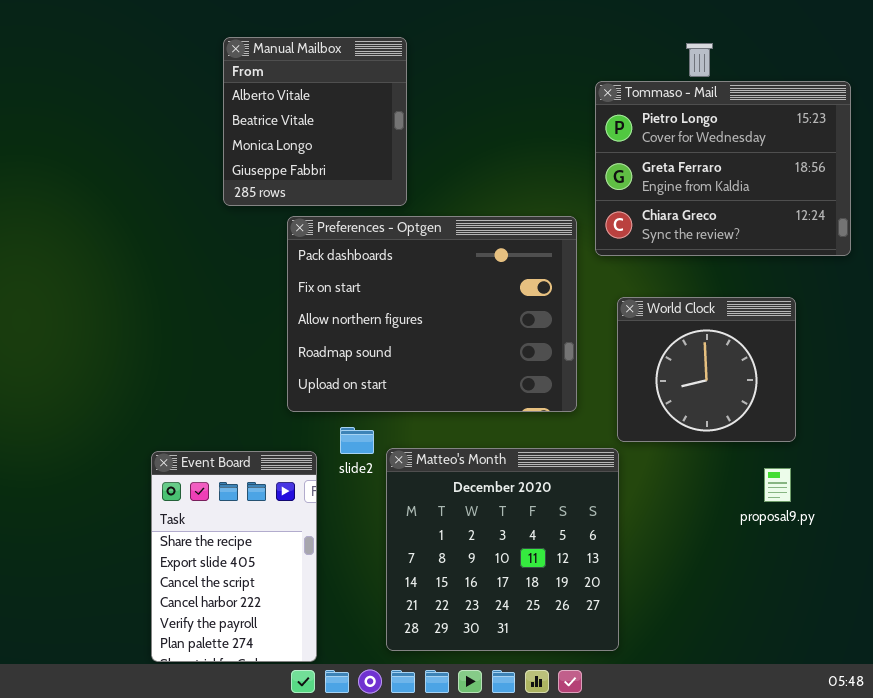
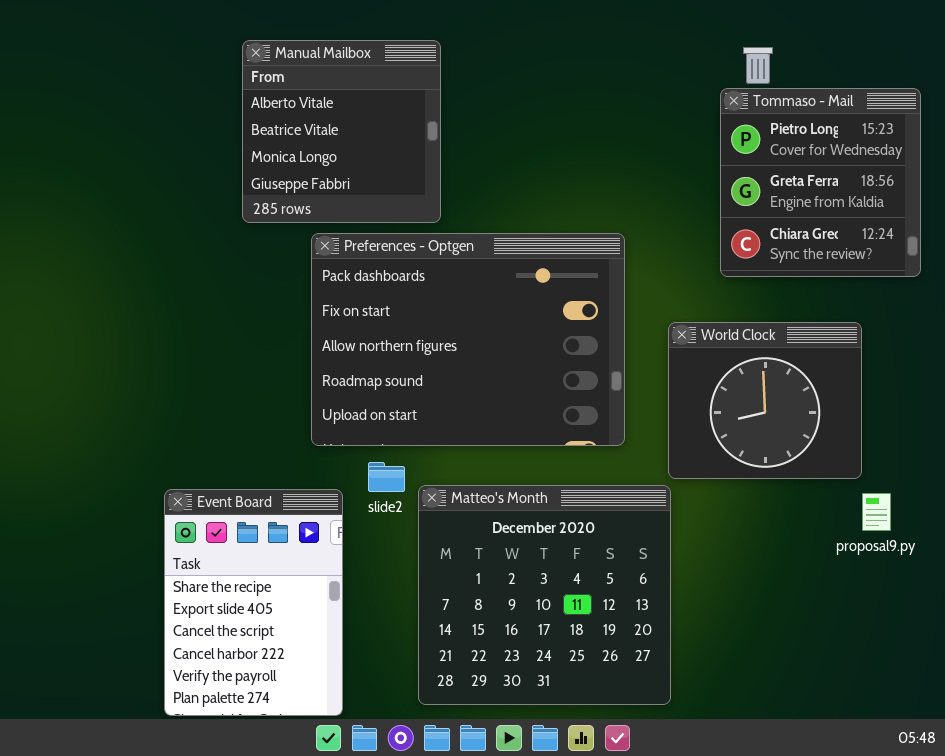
Tommaso - Mail: [595,81,851,256] -> [720,88,921,277], resized
proposal9.py: [764,468,791,502] -> [862,493,891,531], moved

